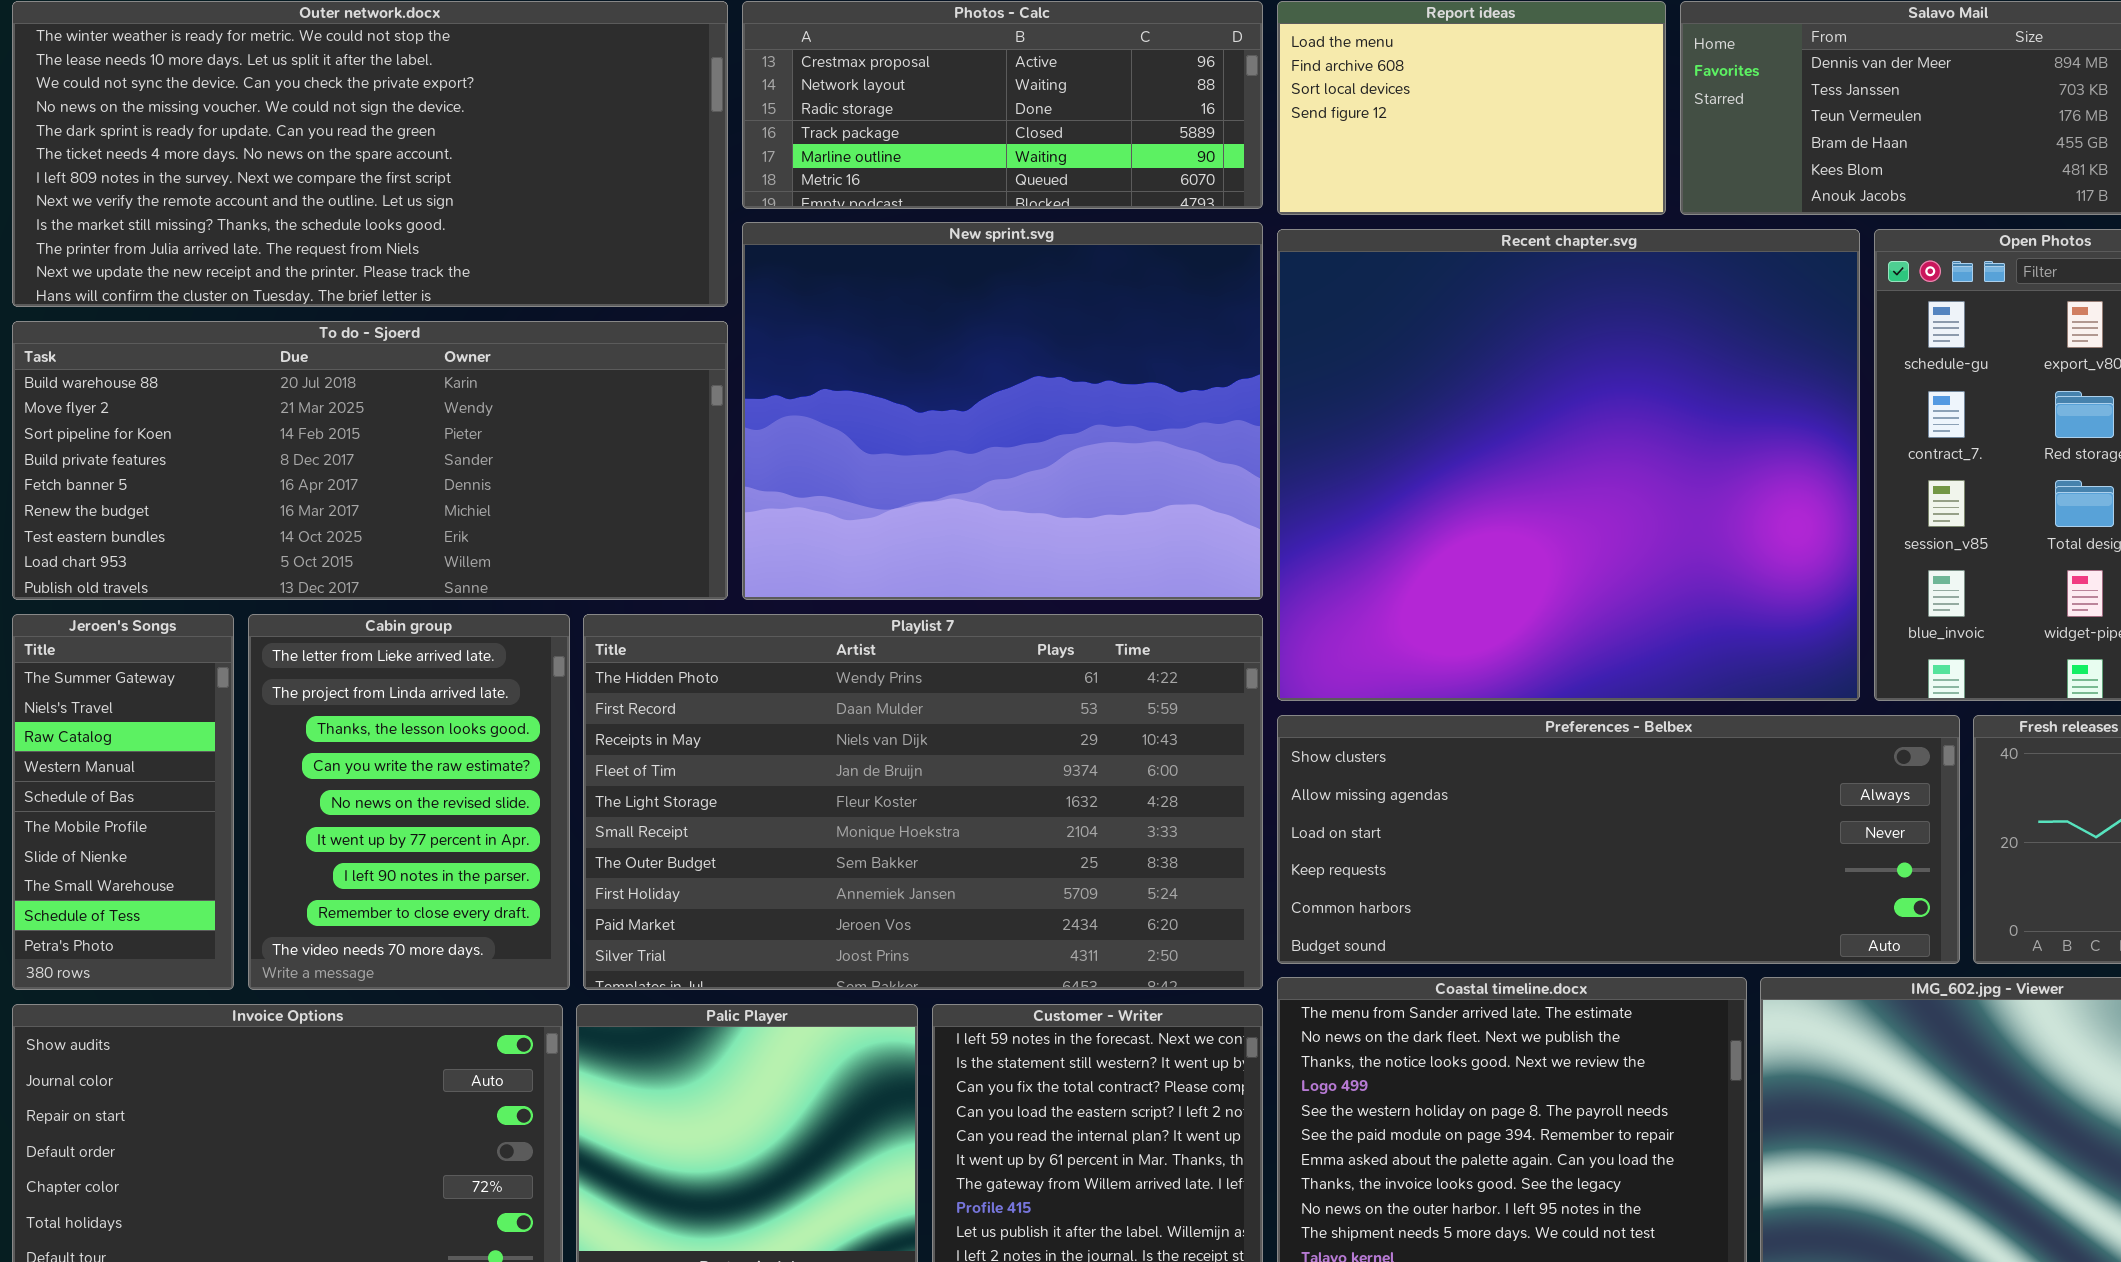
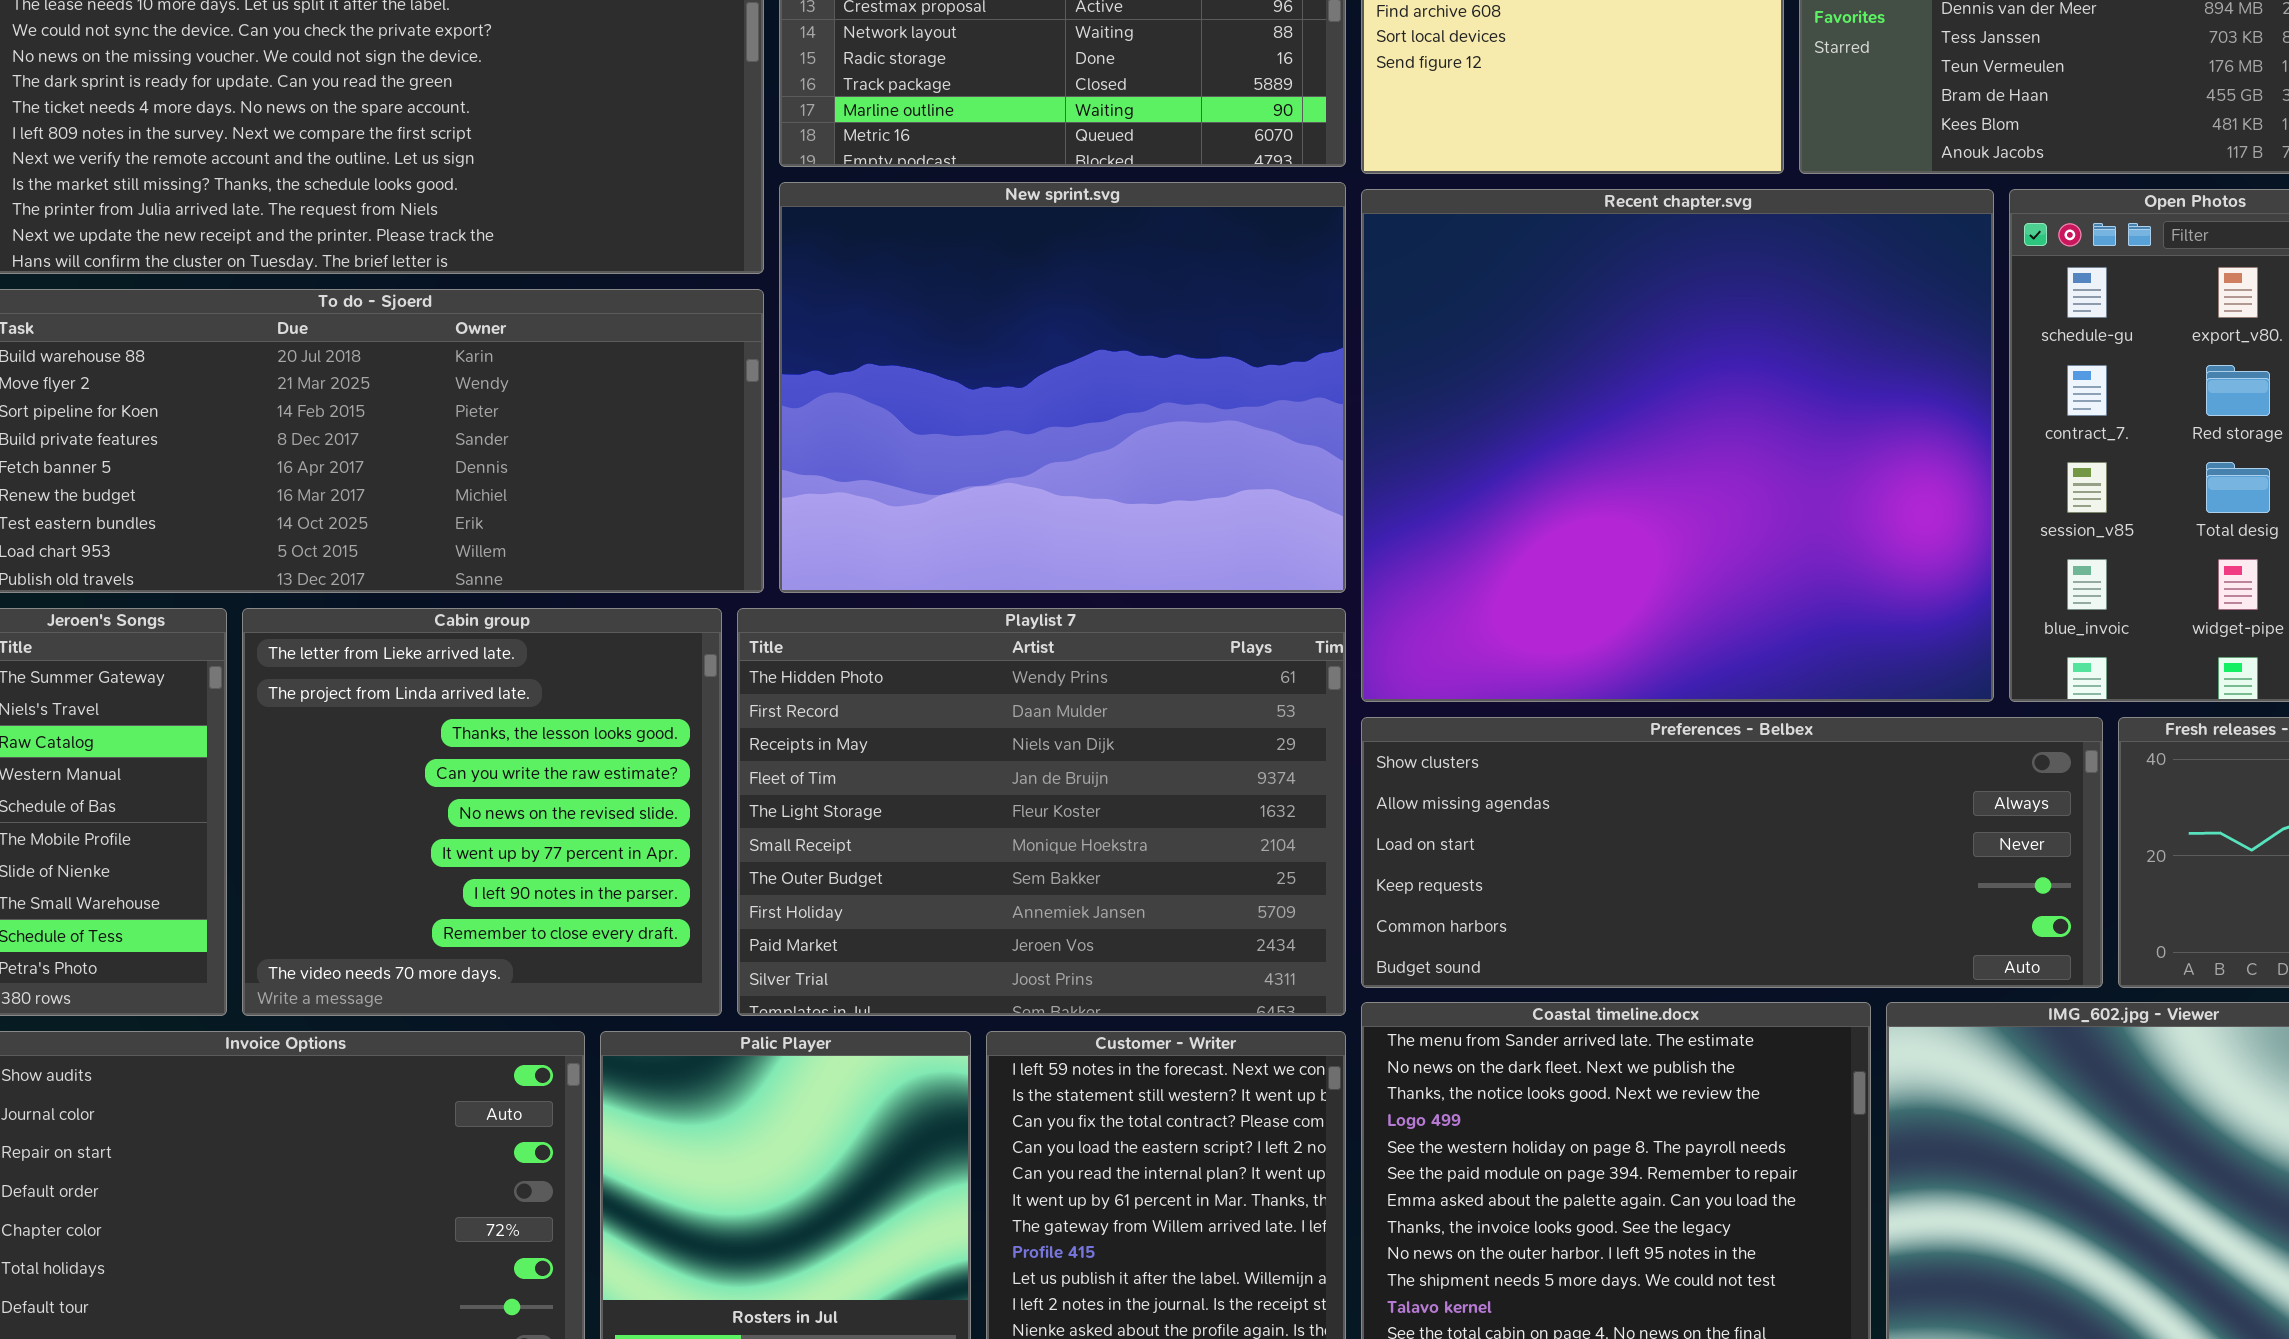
Cabin group: [248,614,570,990] -> [242,608,722,1016], resized
Playlist 7: [583,614,1263,990] -> [737,608,1346,1016], resized

